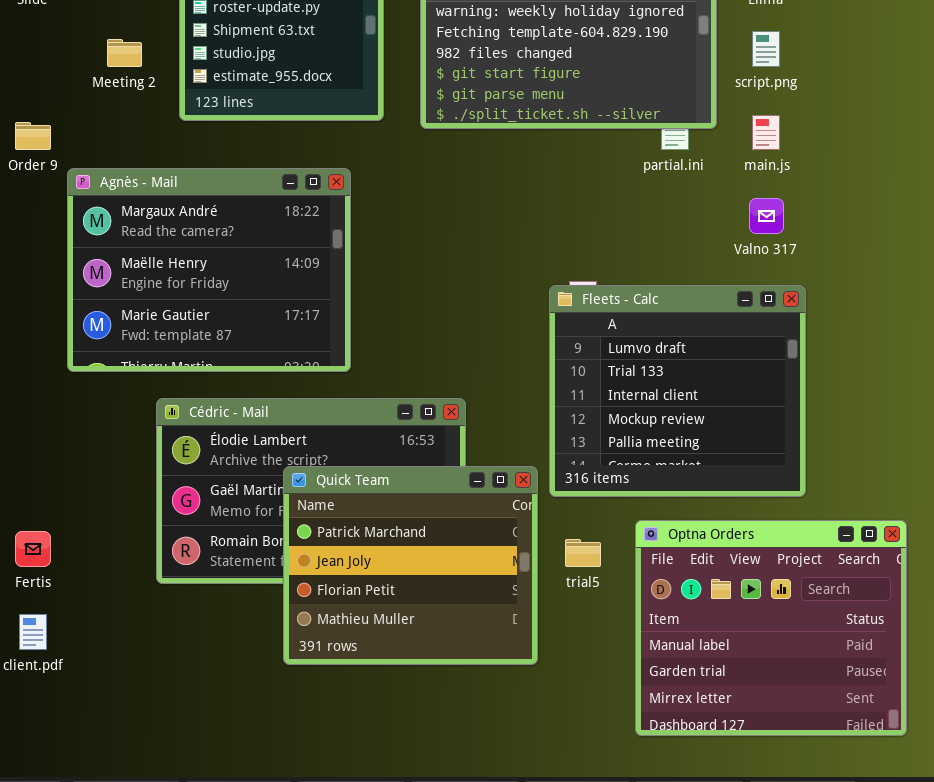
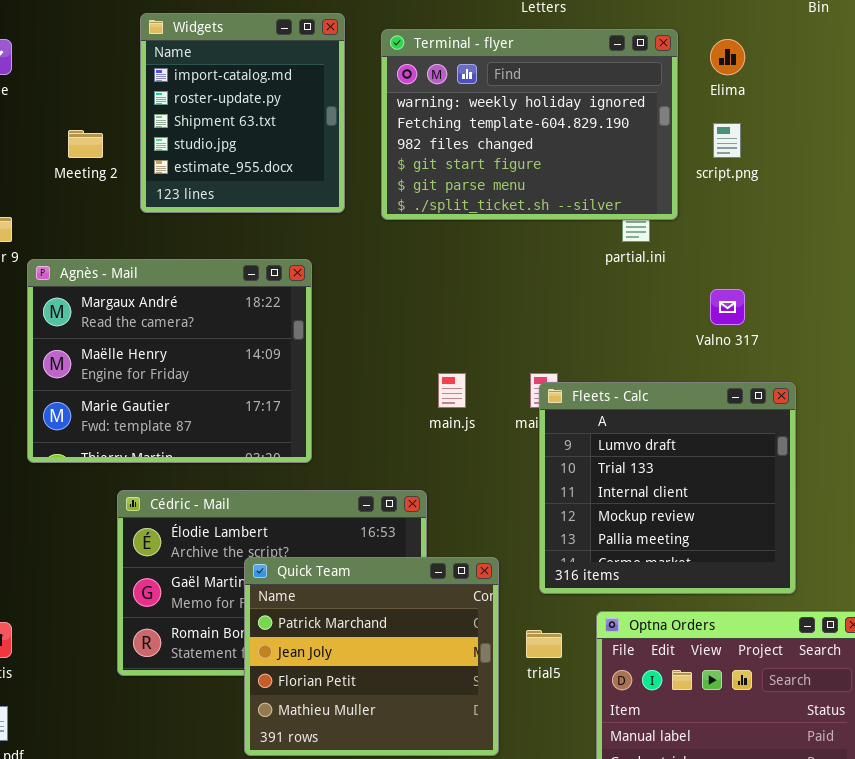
main.js: [752,115,780,150] -> [438,373,466,408], moved
Fleets - Calc: [549,285,806,497] -> [539,382,796,594], moved

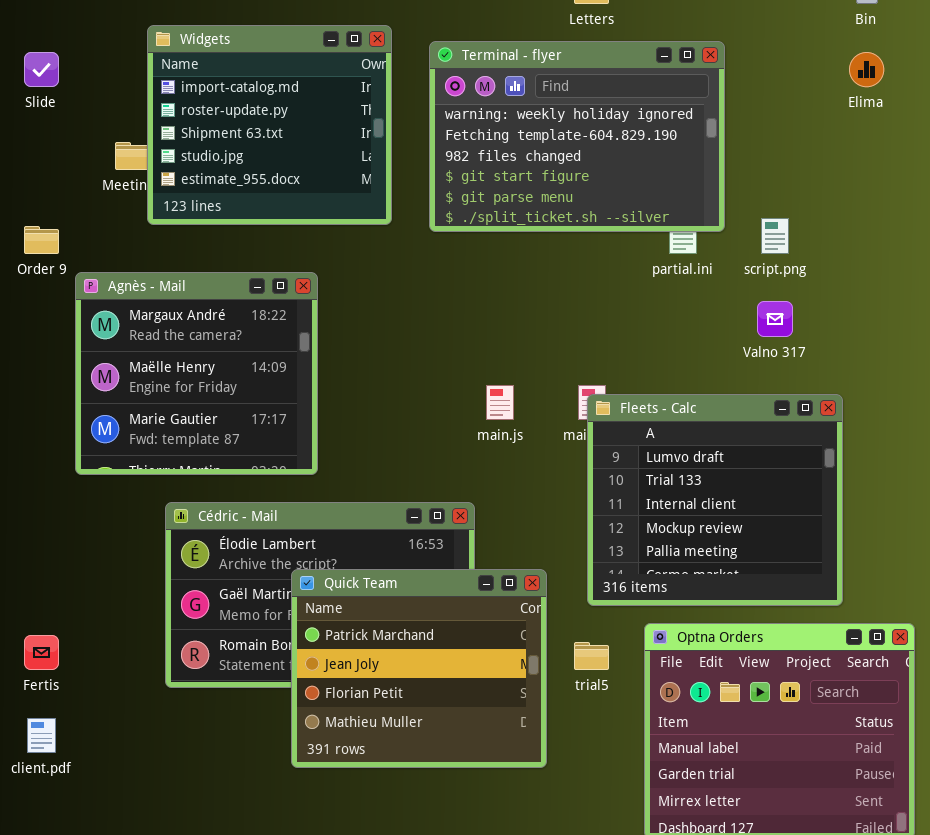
Widgets: [140,13,345,213] -> [147,25,392,225], resized
Elima: [710,39,745,75] -> [849,52,884,87], moved
script.png: [713,123,741,158] -> [761,218,789,254], moved
Agnès - Mail: [27,259,312,463] -> [75,272,318,475], resized

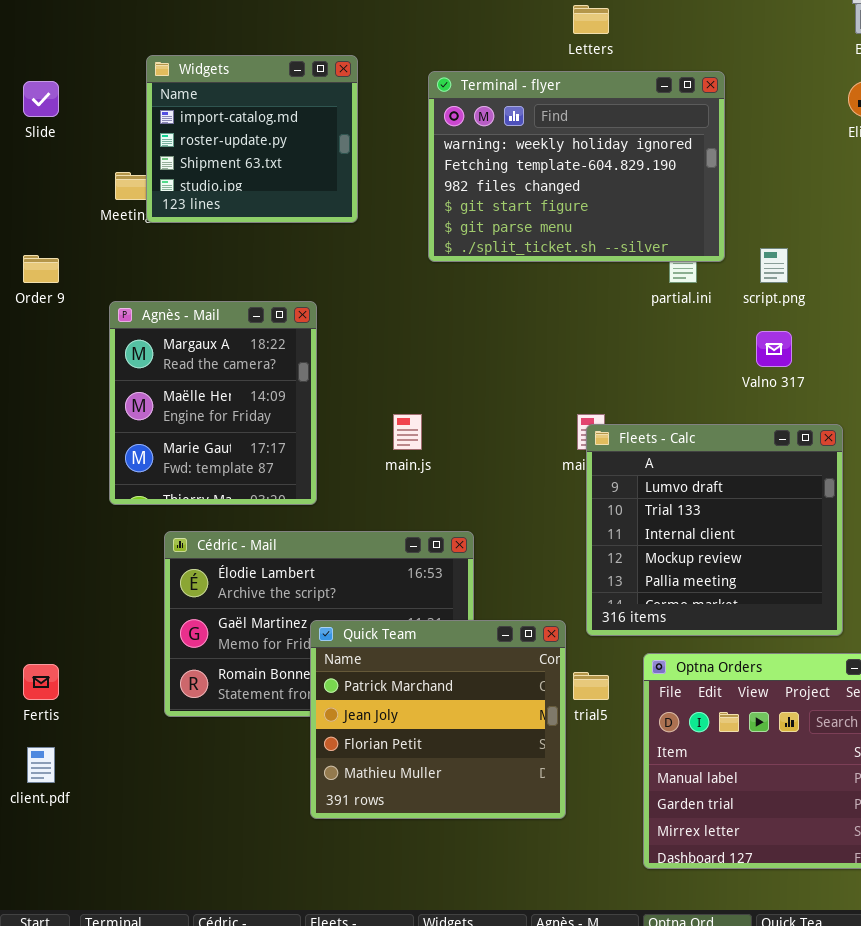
Widgets: [147,25,392,225] -> [146,55,358,223], resized
Agnès - Mail: [75,272,318,475] -> [109,301,317,505], resized
main.js: [486,385,514,420] -> [393,414,422,450], moved
Quick Team: [291,569,547,768] -> [310,620,566,819], moved

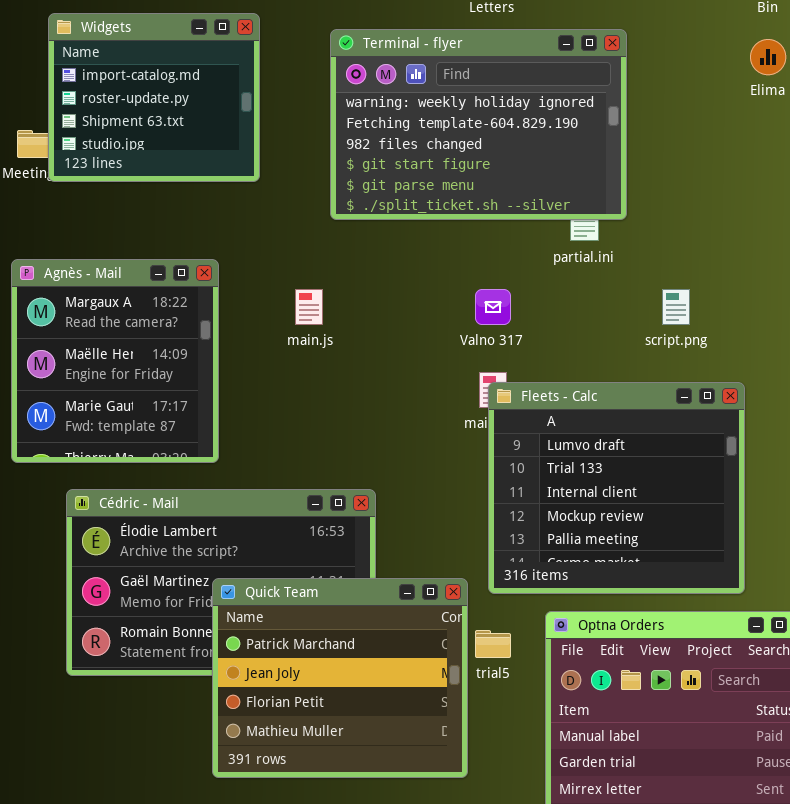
script.png: [760,248,788,283] -> [662,289,690,325], moved
Valno 317: [756,331,792,367] -> [475,289,511,325], moved
main.js: [393,414,422,450] -> [295,289,323,325], moved

